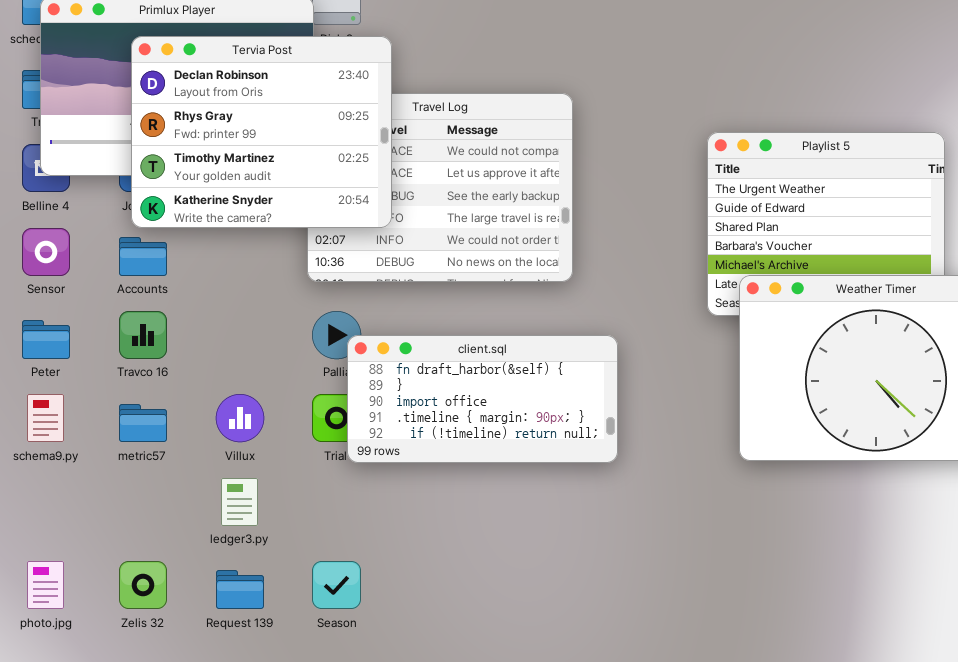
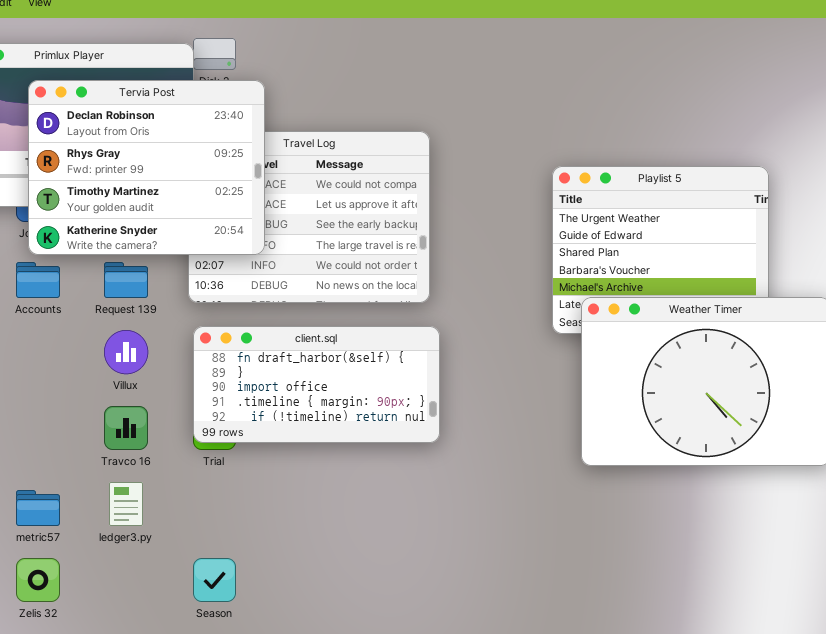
Travco 16: [119,311,167,359] -> [104,406,148,450], moved
client.sql: [347,335,618,463] -> [193,326,440,443], moved
Villux: [216,394,264,442] -> [104,330,148,374], moved
metric57: [119,404,167,442] -> [16,490,60,526], moved
Request 139: [216,570,264,609] -> [104,262,148,298], moved

